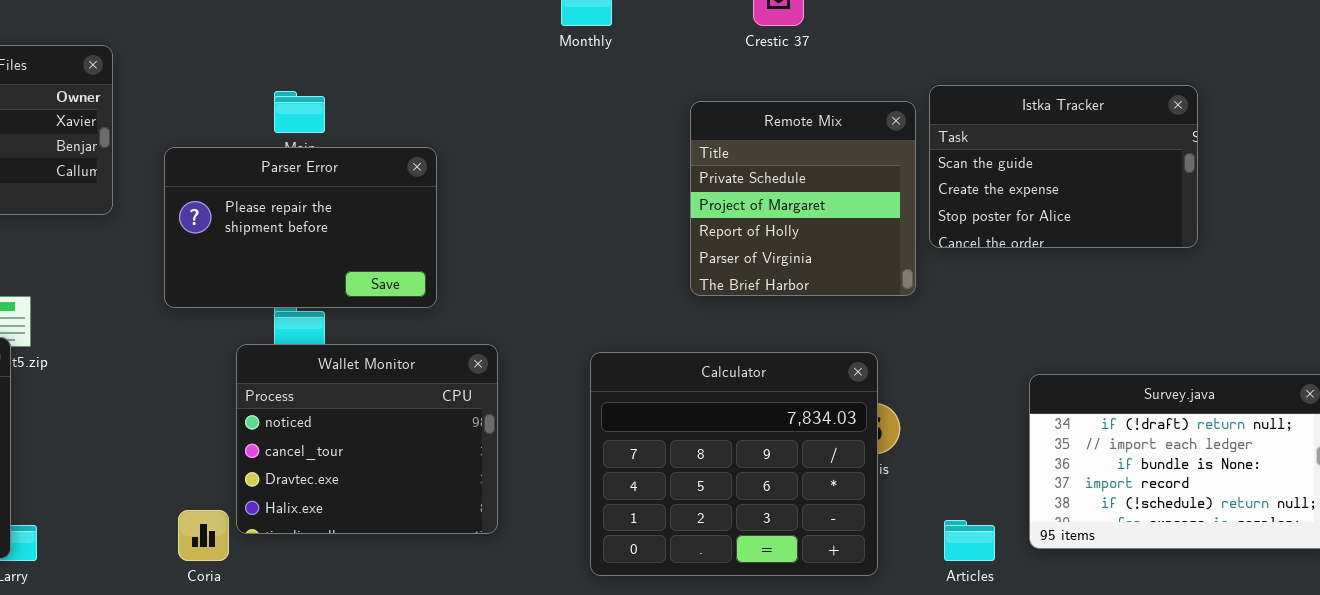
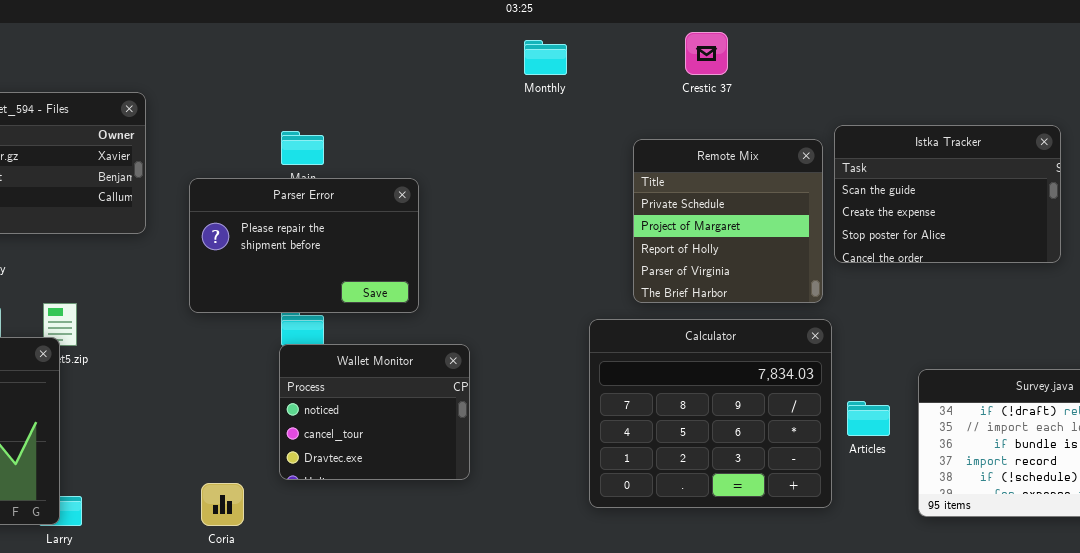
Wallet Monitor: [236,344,498,534] -> [279,344,470,480], resized
Calculator: [590,352,878,576] -> [589,319,832,508], moved
Articles: [944,520,995,561] -> [847,401,890,436], moved

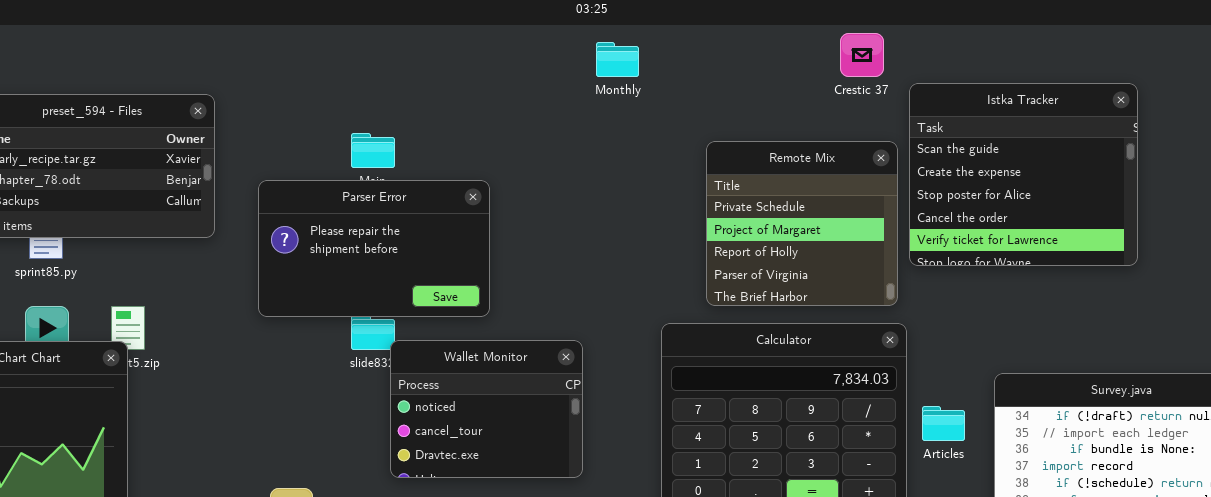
Crestic 37: [685,32,728,75] -> [840,33,884,77], moved
Istka Tracker: [834,125,1061,263] -> [909,83,1138,266], resized
Wallet Monitor: [279,344,470,480] -> [390,340,583,478], moved

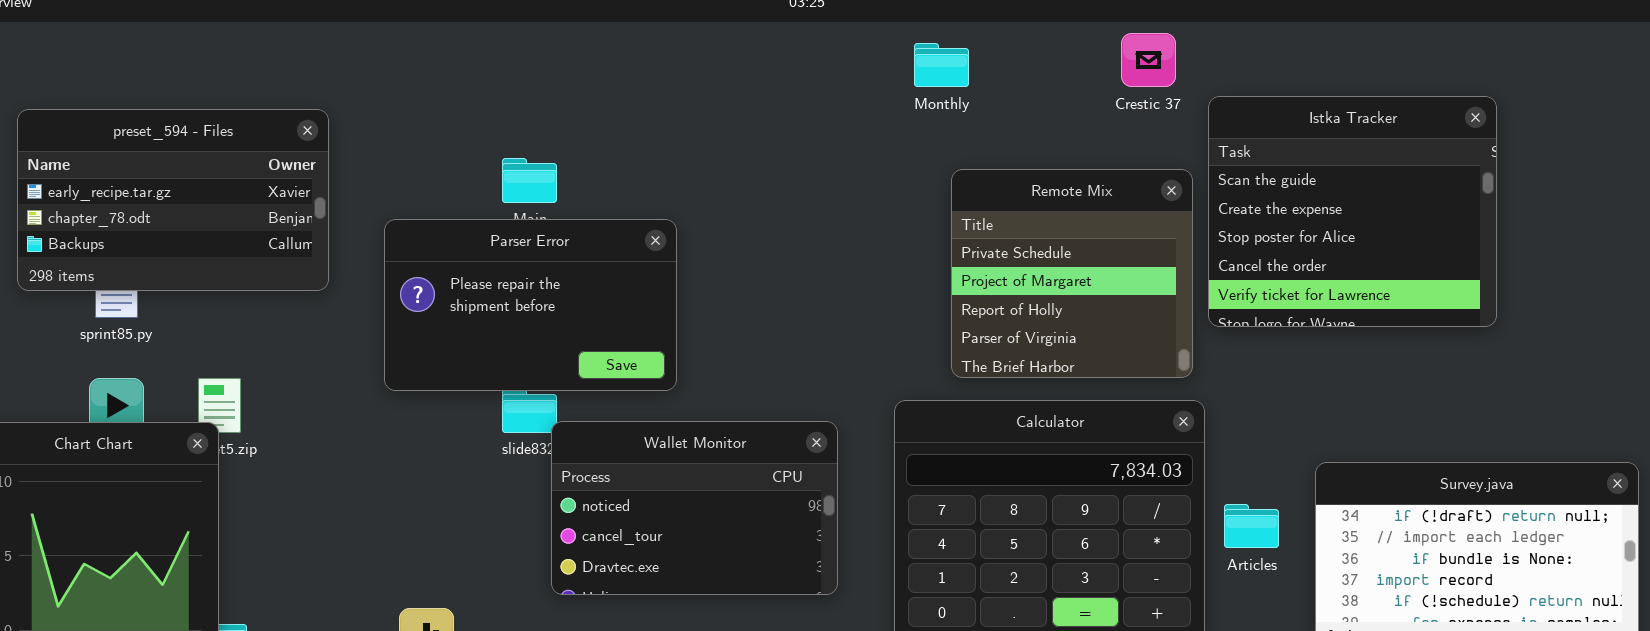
Monthly: [596,42,639,77] -> [914,43,969,87], moved
Wallet Monitor: [390,340,583,478] -> [551,421,838,595], resized

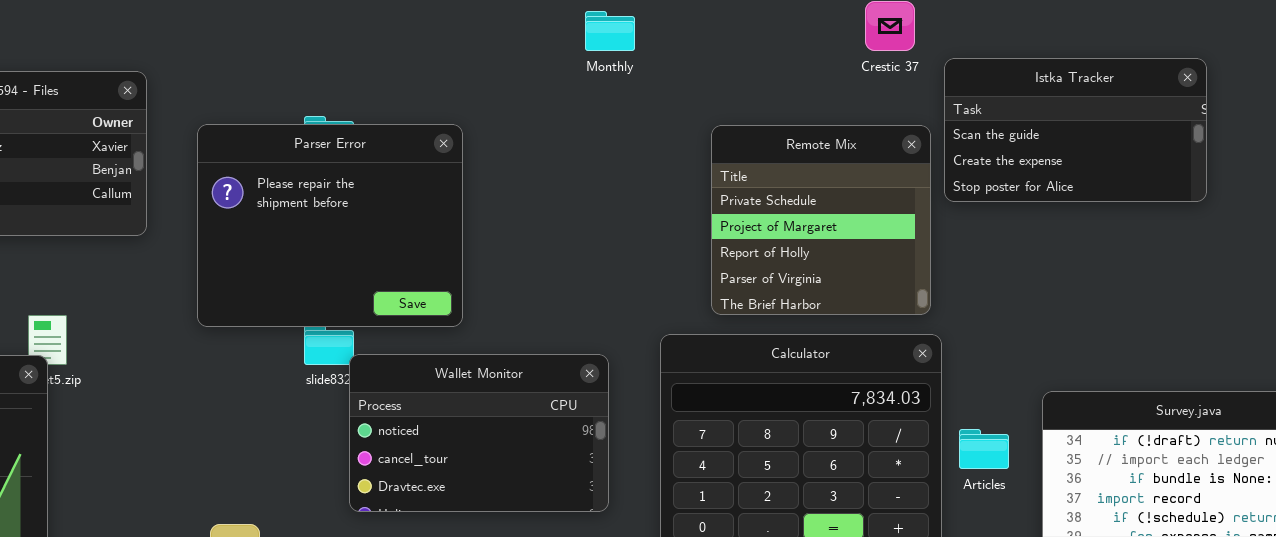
Monthly: [914,43,969,87] -> [585,11,635,51], moved
Istka Tracker: [1208,96,1497,327] -> [944,58,1207,202], resized
Parser Error: [384,219,677,391] -> [197,124,463,327], resized

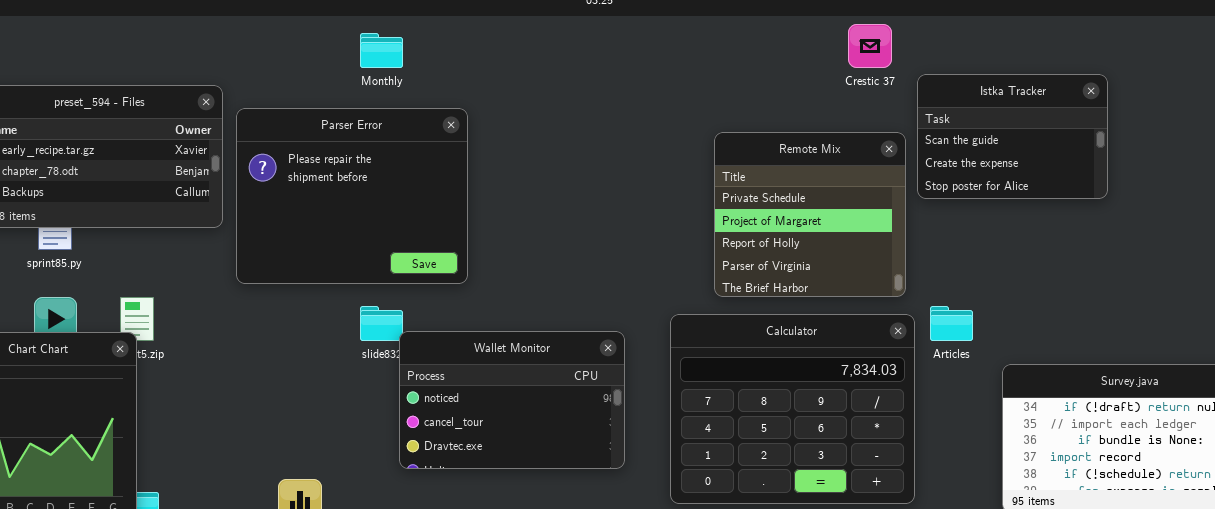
Monthly: [585,11,635,51] -> [360,33,403,68], moved
Istka Tracker: [944,58,1207,202] -> [917,74,1108,199], resized
Parser Error: [197,124,463,327] -> [236,108,468,284], moved
Articles: [959,429,1009,469] -> [930,306,973,341], moved

